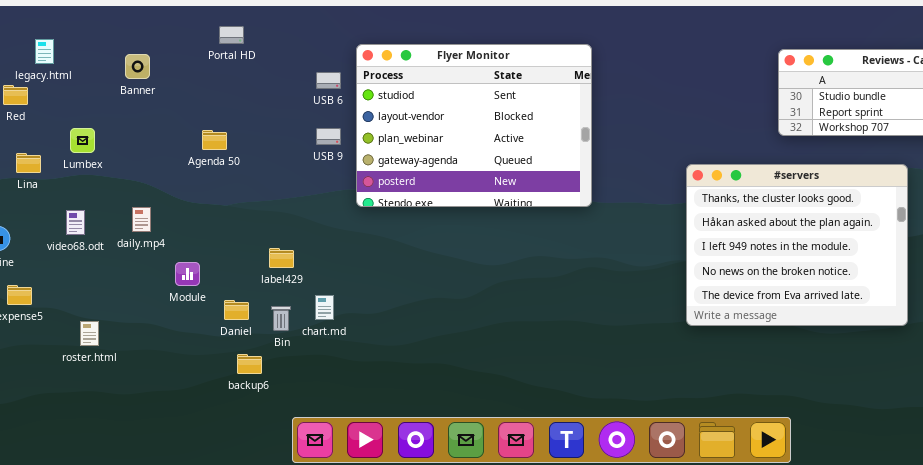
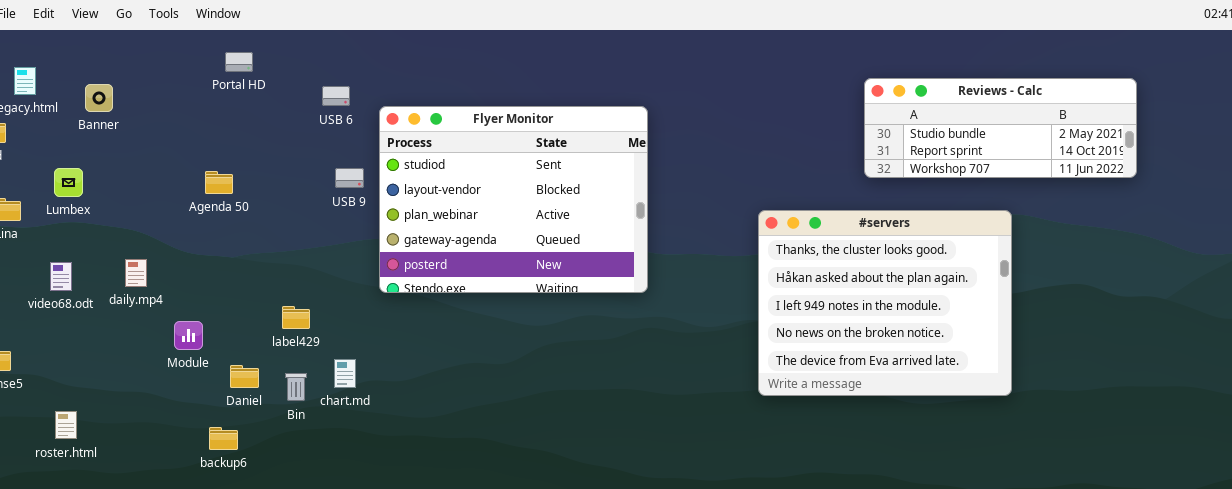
Flyer Monitor: [356,44,592,207] -> [379,106,648,293], moved
Banner: [125,54,150,79] -> [85,84,113,112], moved
USB 6: [316,72,341,89] -> [322,86,350,106], moved
roster.html: [80,321,99,346] -> [55,411,77,439], moved
backup6: [237,354,262,374] -> [209,427,238,450], moved

